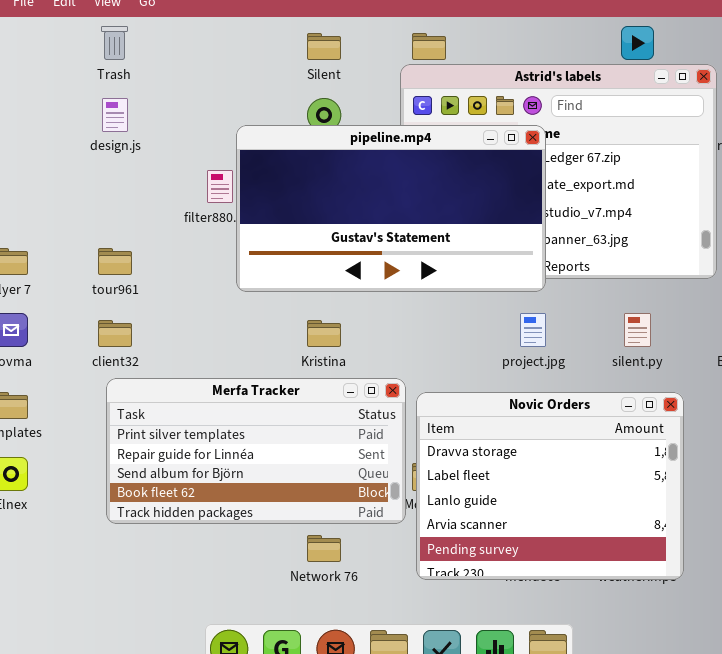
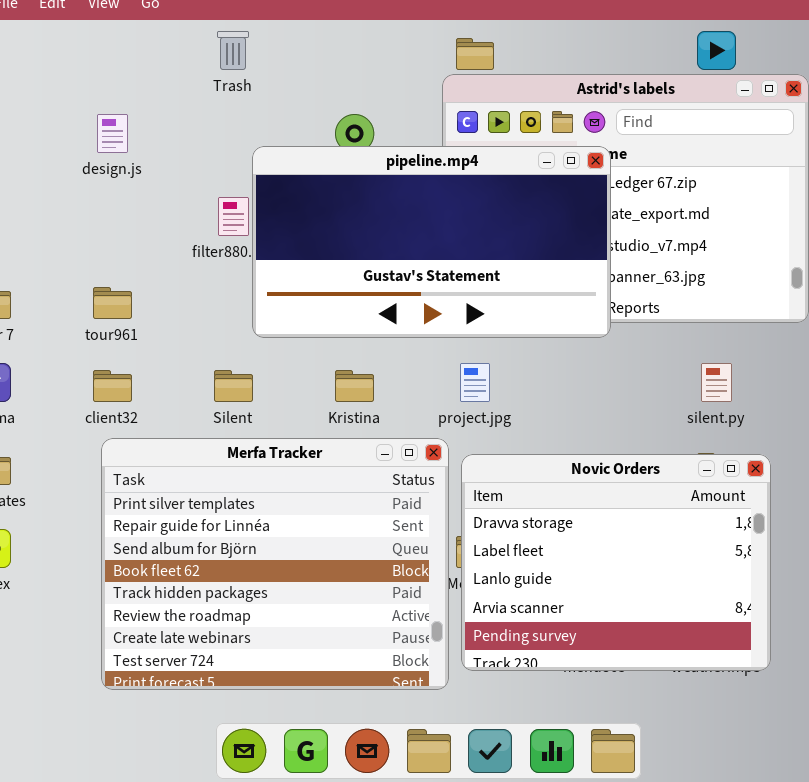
Trash: [101,26,128,60] -> [217,31,249,70], moved
Silent: [307,33,341,60] -> [214,370,253,402], moved
project.jpg: [520,313,546,347] -> [460,363,490,402], moved
Merfa Tracker: [106,378,406,524] -> [101,438,449,690], resized

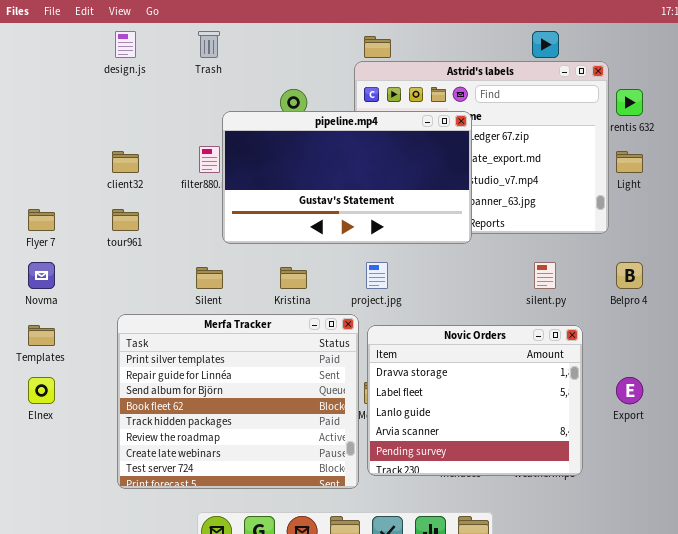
design.js: [97,114,128,153] -> [115,31,136,58], moved
client32: [93,370,132,402] -> [112,151,139,173], moved

